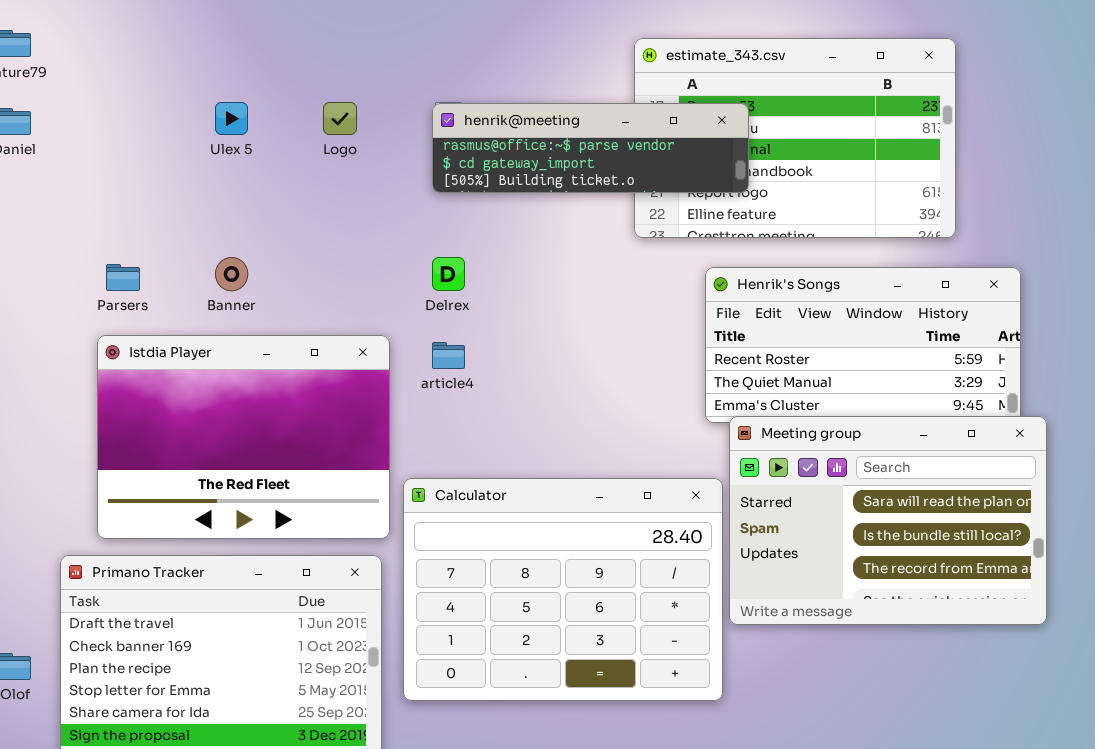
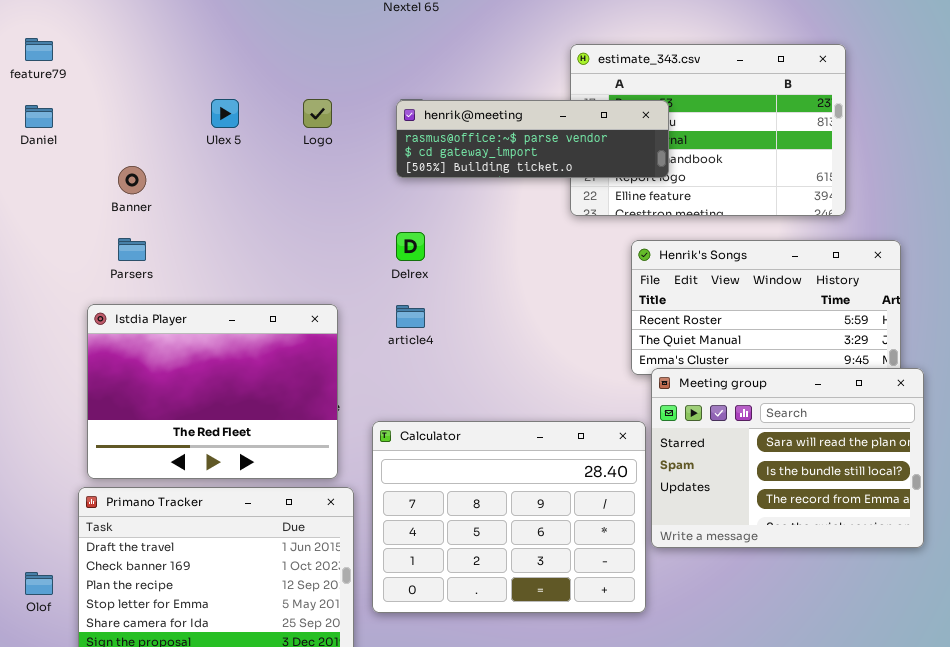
Banner: [215,257,248,291] -> [118,166,146,194], moved
Istdia Player: [97,335,390,539] -> [87,304,338,479], moved

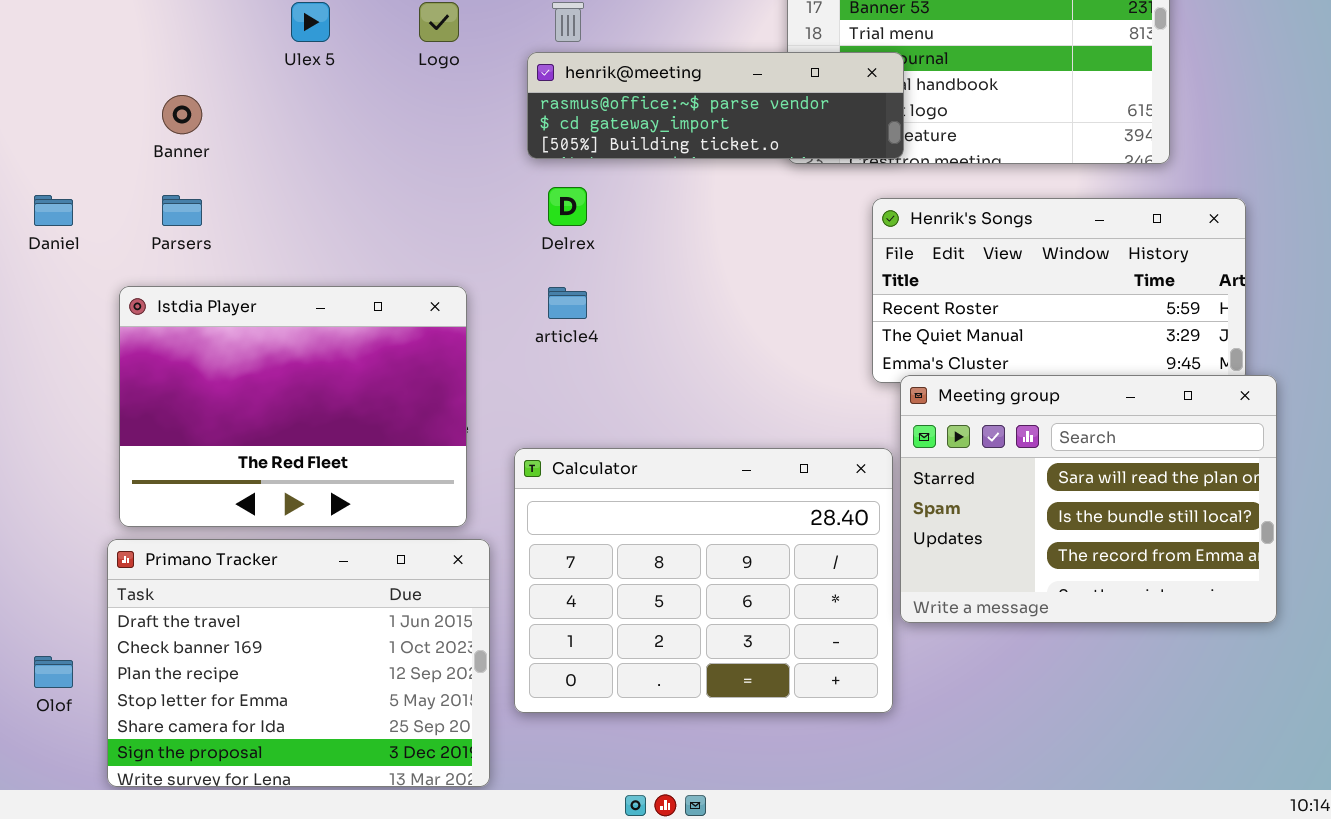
henrik@meeting: [396,100,669,178] -> [527,52,904,159], moved
Daniel: [25,105,53,128] -> [34,195,73,226], moved

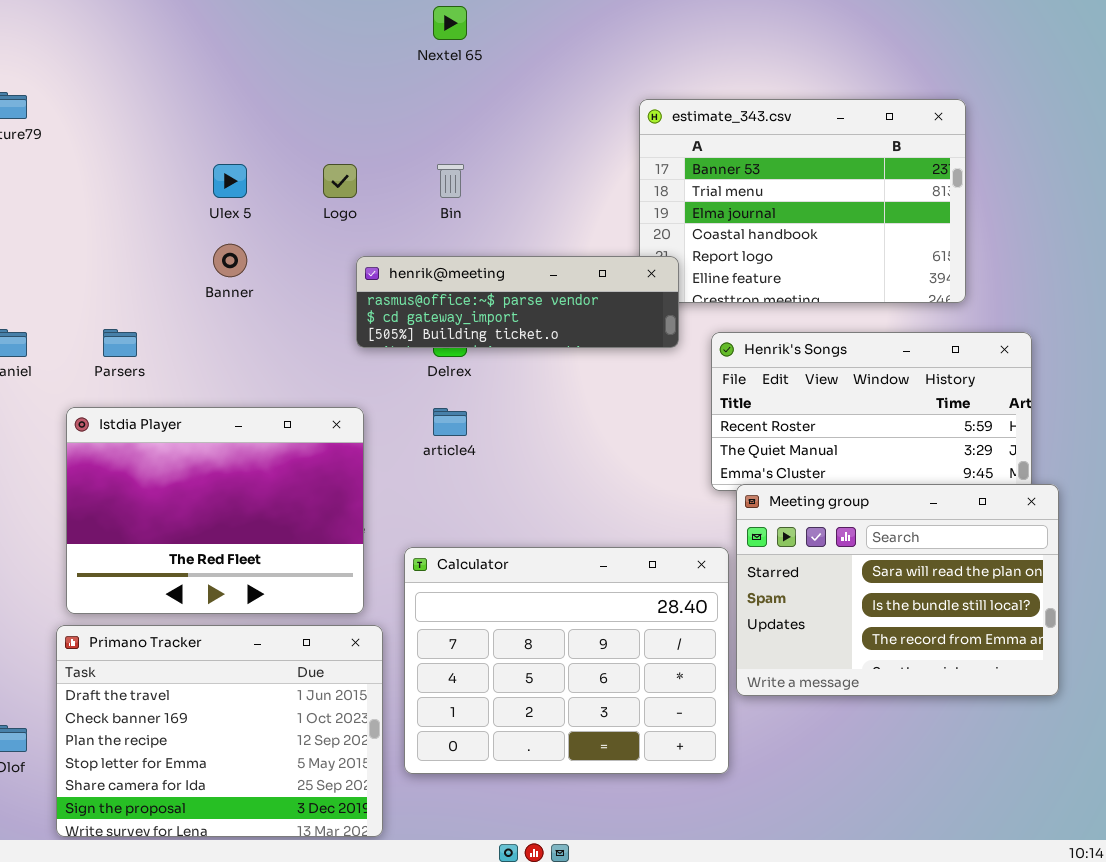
henrik@meeting: [527,52,904,159] -> [356,256,679,348], moved
Banner: [162,95,202,134] -> [213,244,247,277], moved

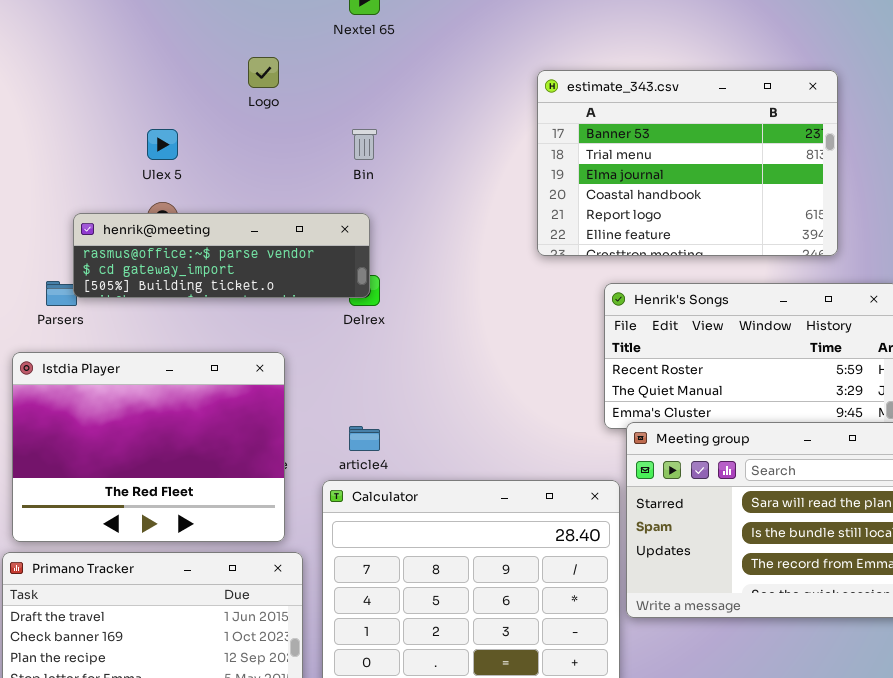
Logo: [323,164,357,198] -> [248,57,279,88], moved
henrik@meeting: [356,256,679,348] -> [73,213,370,298], moved
article4: [433,408,467,436] -> [349,426,380,451], moved

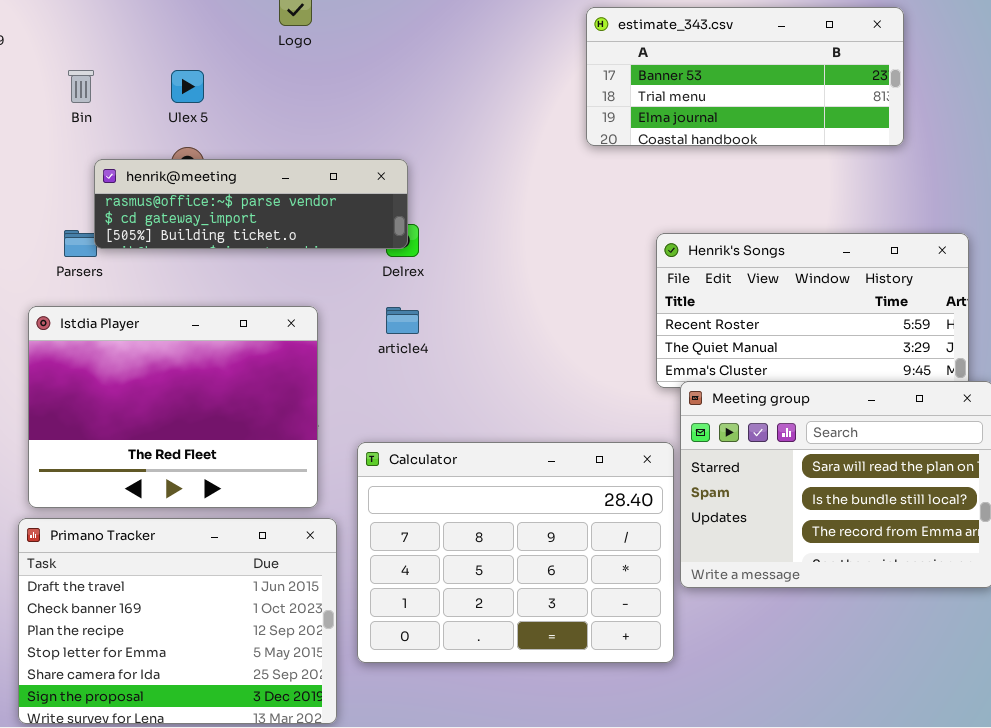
estimate_343.csv: [537,70,838,256] -> [586,7,904,146], resized
Bin: [352,129,377,160] -> [68,70,94,103], moved
article4: [349,426,380,451] -> [386,307,419,334], moved

